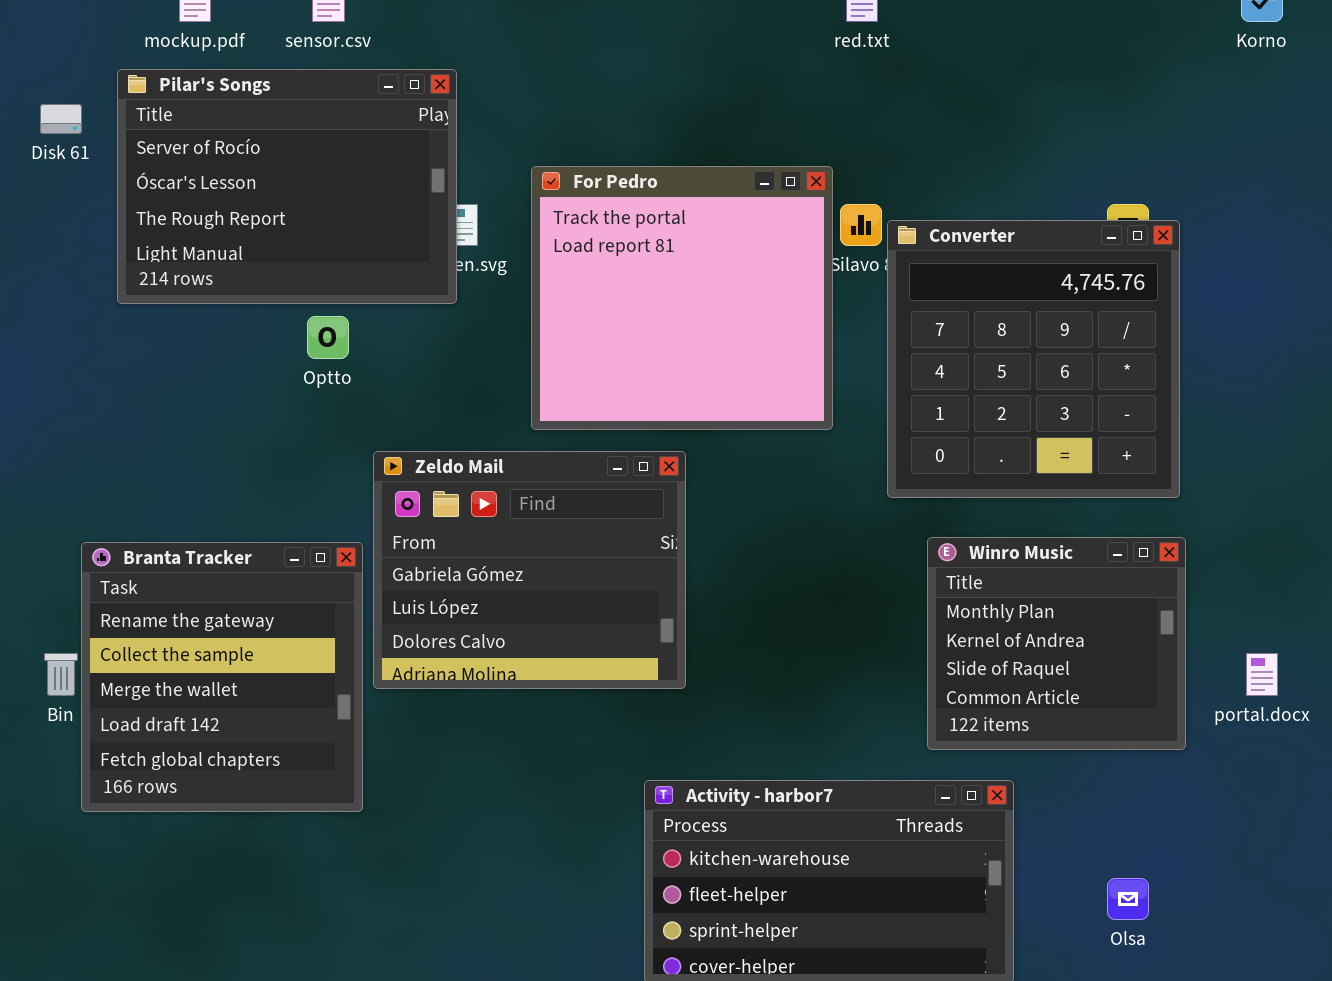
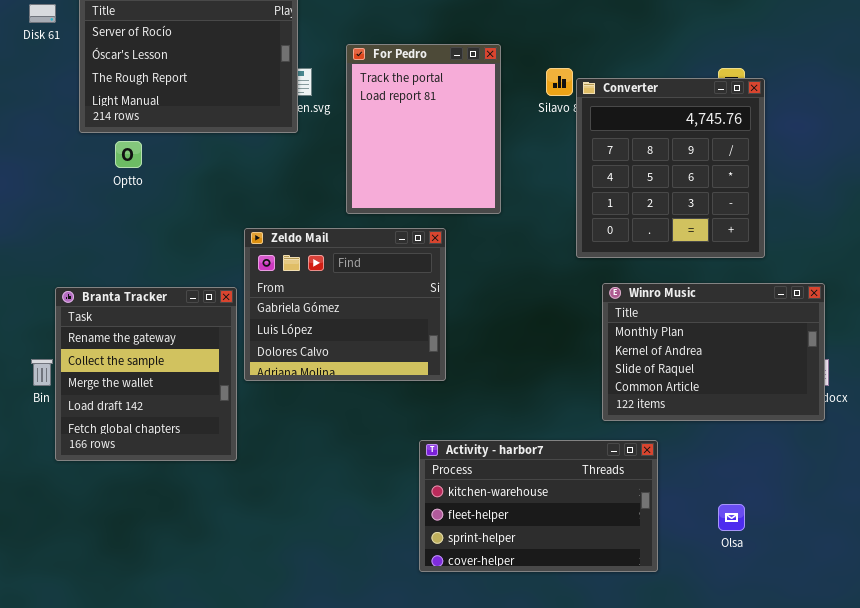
For Pedro: [531,166,833,430] -> [346,44,501,214], resized
Optto: [307,316,349,359] -> [115,141,142,168], moved
Winro Music: [927,537,1186,750] -> [602,283,825,421], resized

